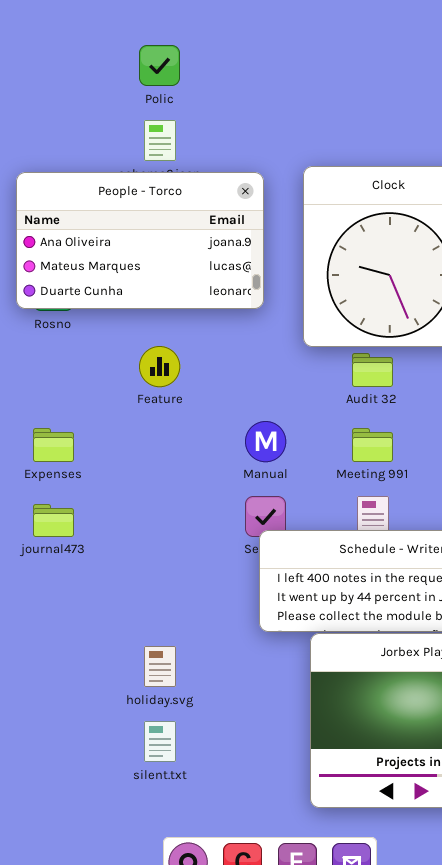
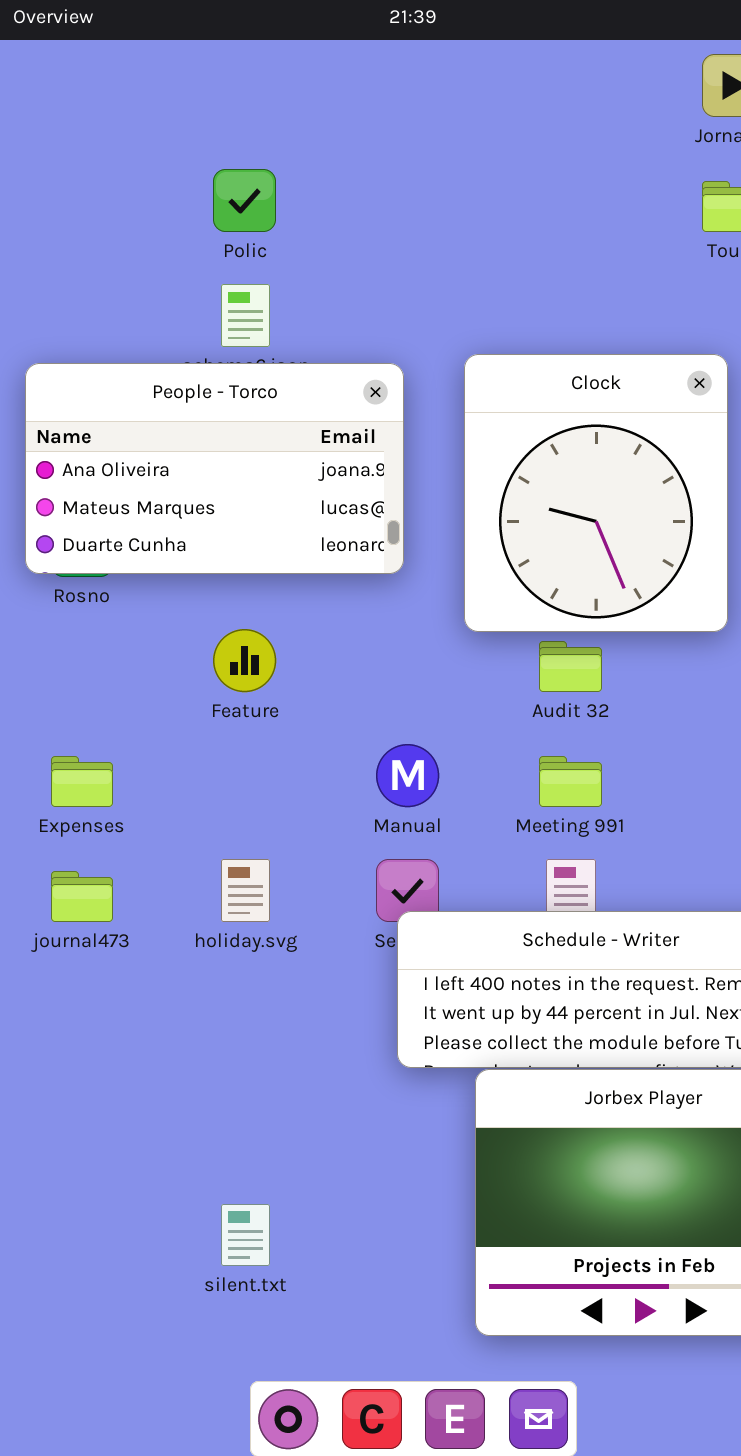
holiday.svg: [144,646,176,687] -> [221,859,270,922], moved

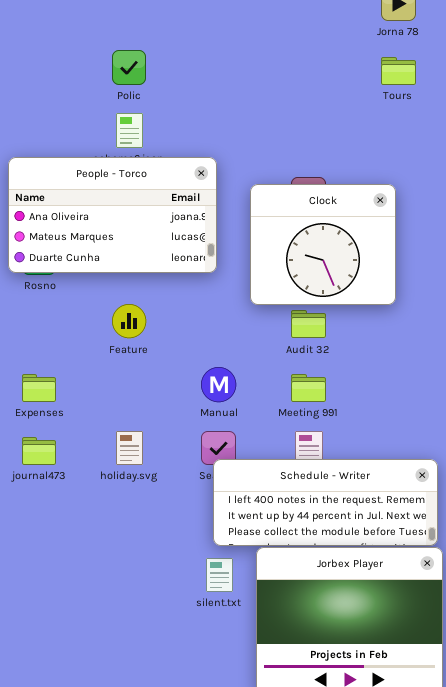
Clock: [464,354,728,632] -> [250,184,396,305], resized
silent.txt: [221,1204,270,1266] -> [206,558,233,592], moved

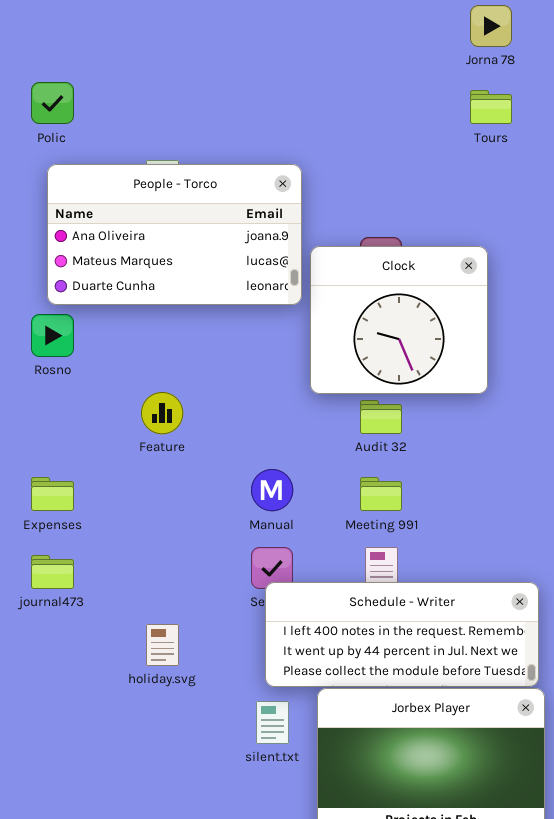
Polic: [112,50,146,85] -> [31,82,74,124], moved
People - Torco: [8,157,217,273] -> [47,164,302,305], moved
holiday.svg: [116,431,143,465] -> [146,624,179,666], moved

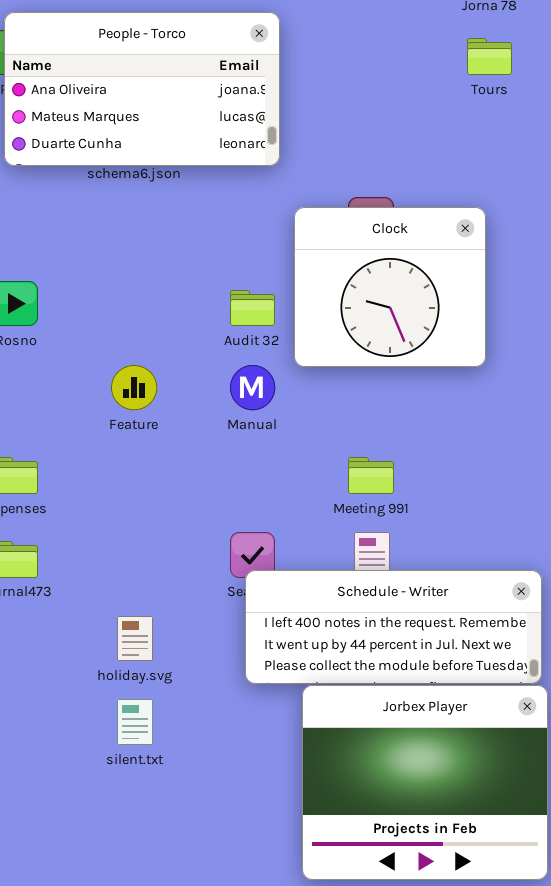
People - Torco: [47,164,302,305] -> [4,12,280,166], moved
Audit 32: [360,400,402,434] -> [230,290,275,326], moved
Manual: [251,469,293,511] -> [230,365,275,410], moved
silent.txt: [256,701,289,744] -> [117,699,153,745], moved

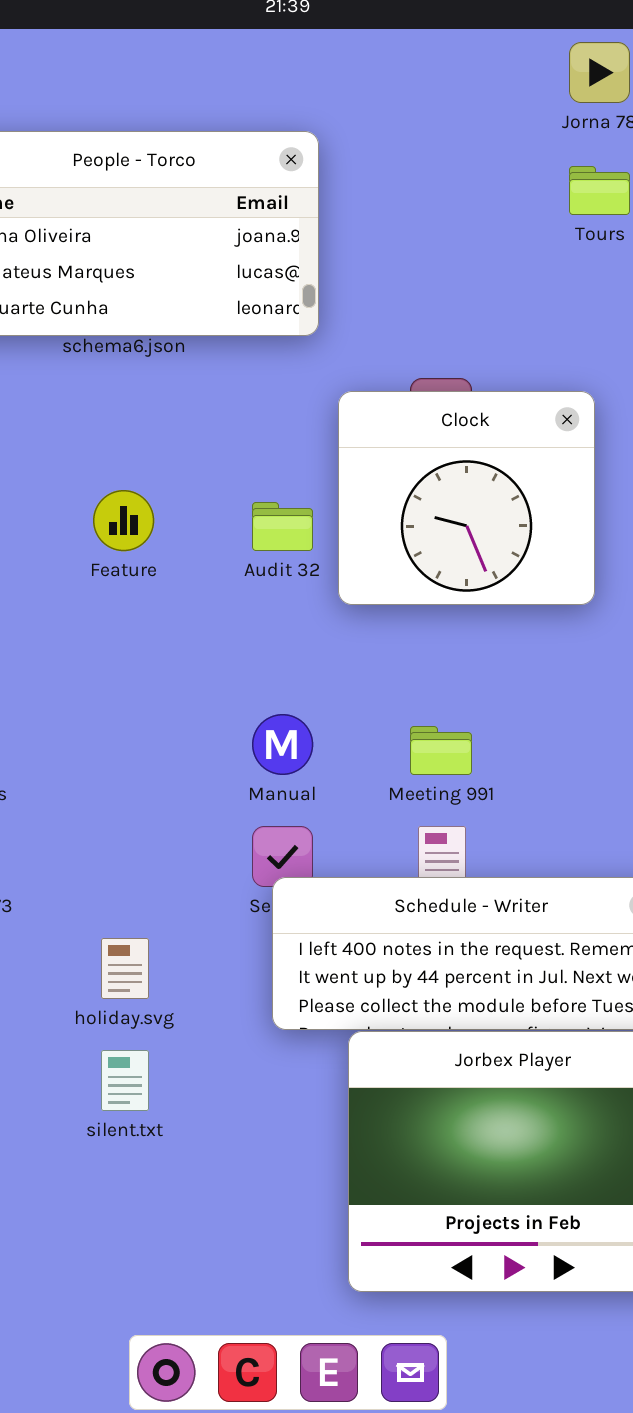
Feature: [111,365,157,410] -> [93,490,154,551], moved
Manual: [230,365,275,410] -> [252,714,313,775], moved

